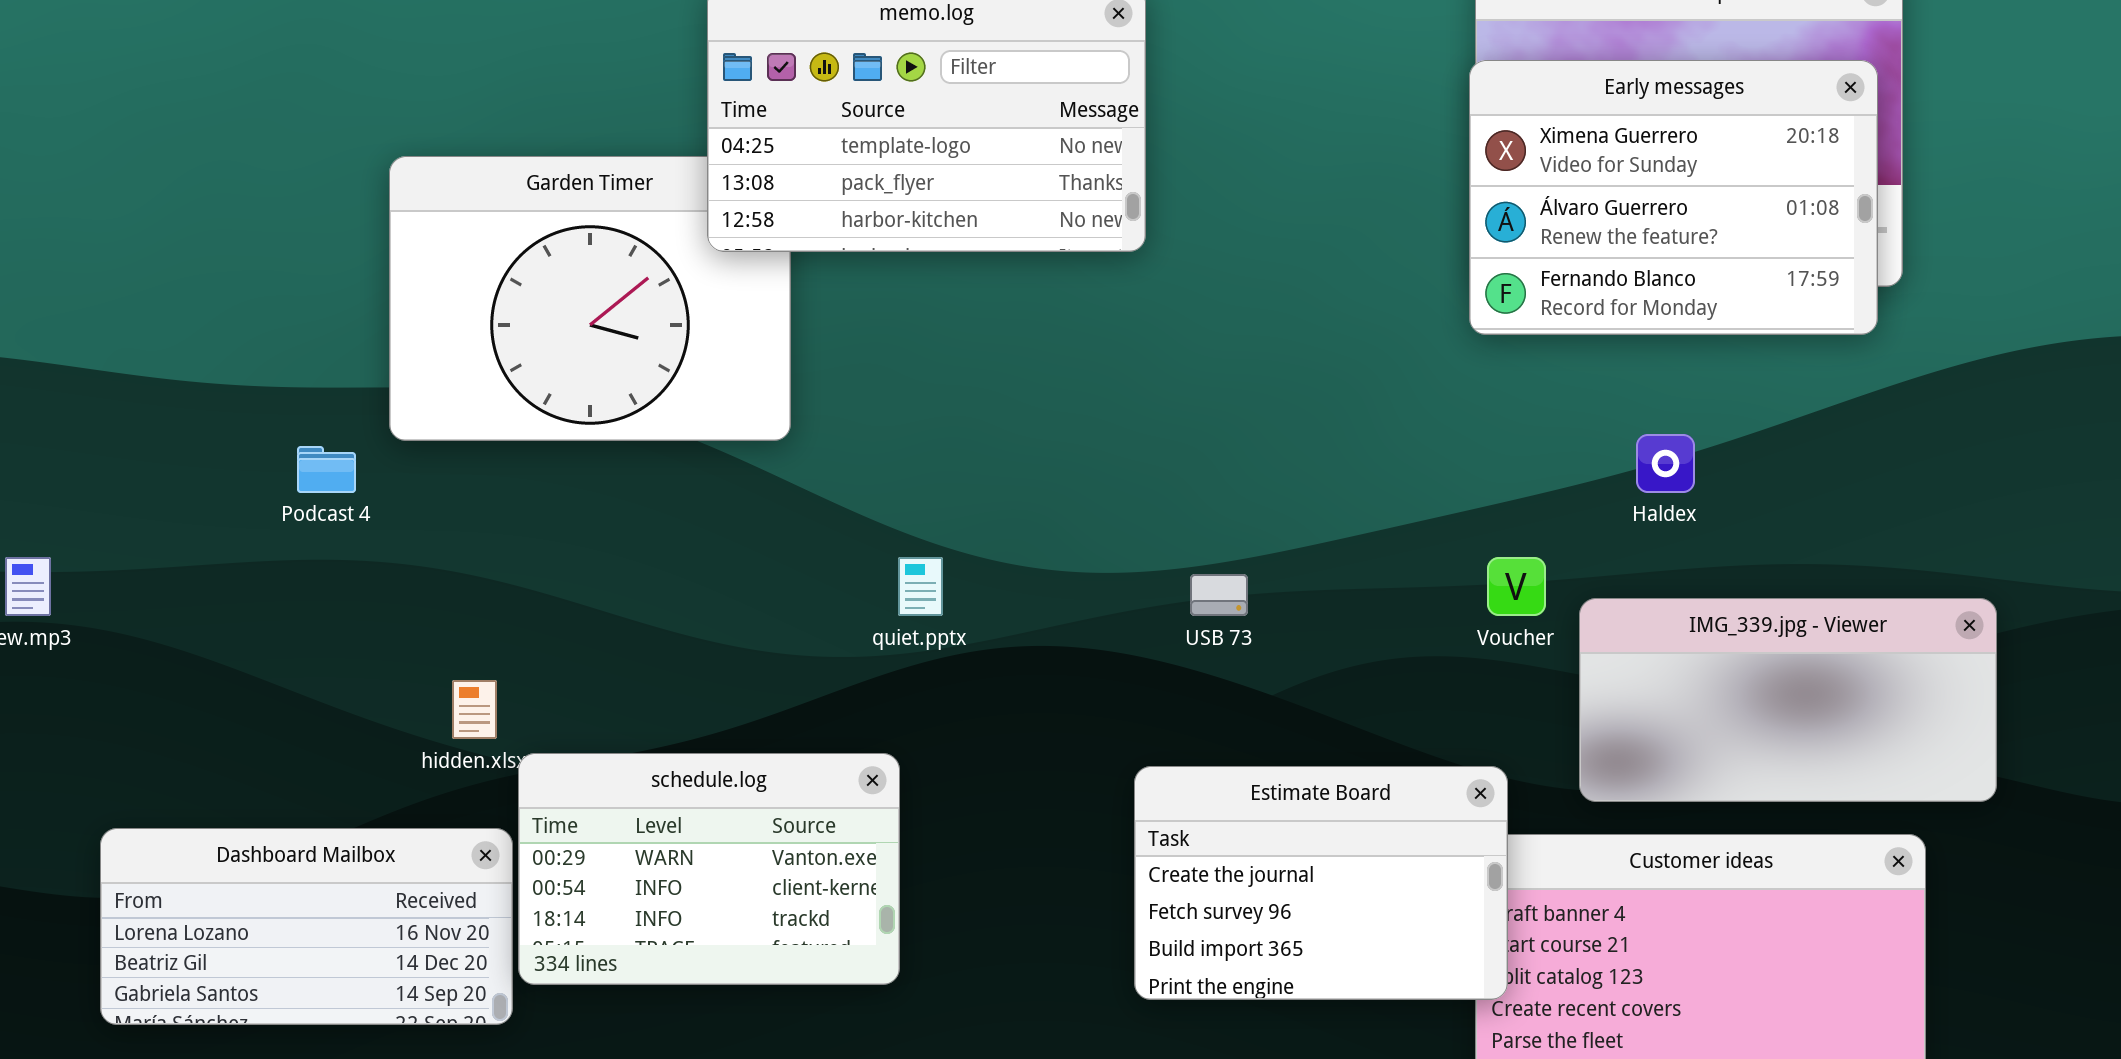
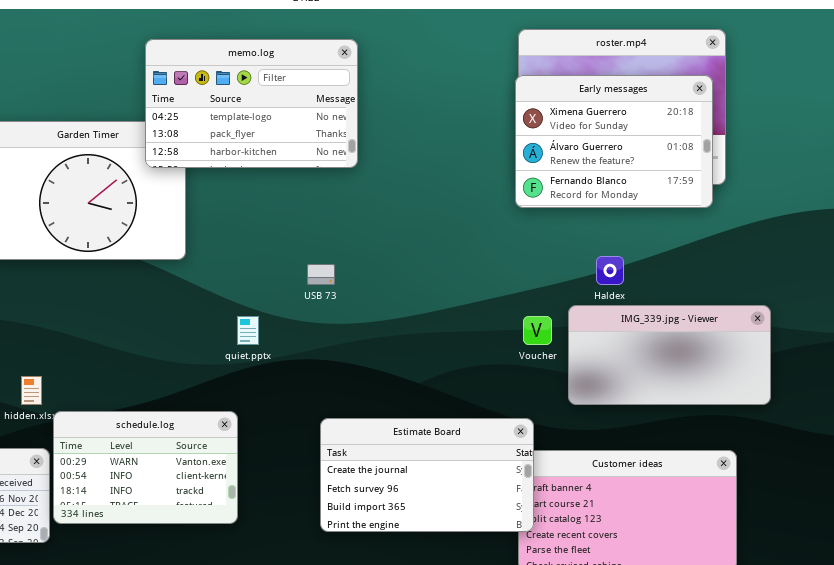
USB 73: [1190,574,1248,616] -> [307,264,335,285], moved
IMG_339.jpg - Viewer: [1579,598,1997,802] -> [568,305,771,405], moved
Estimate Board: [1134,766,1508,1000] -> [320,418,534,532], resized

